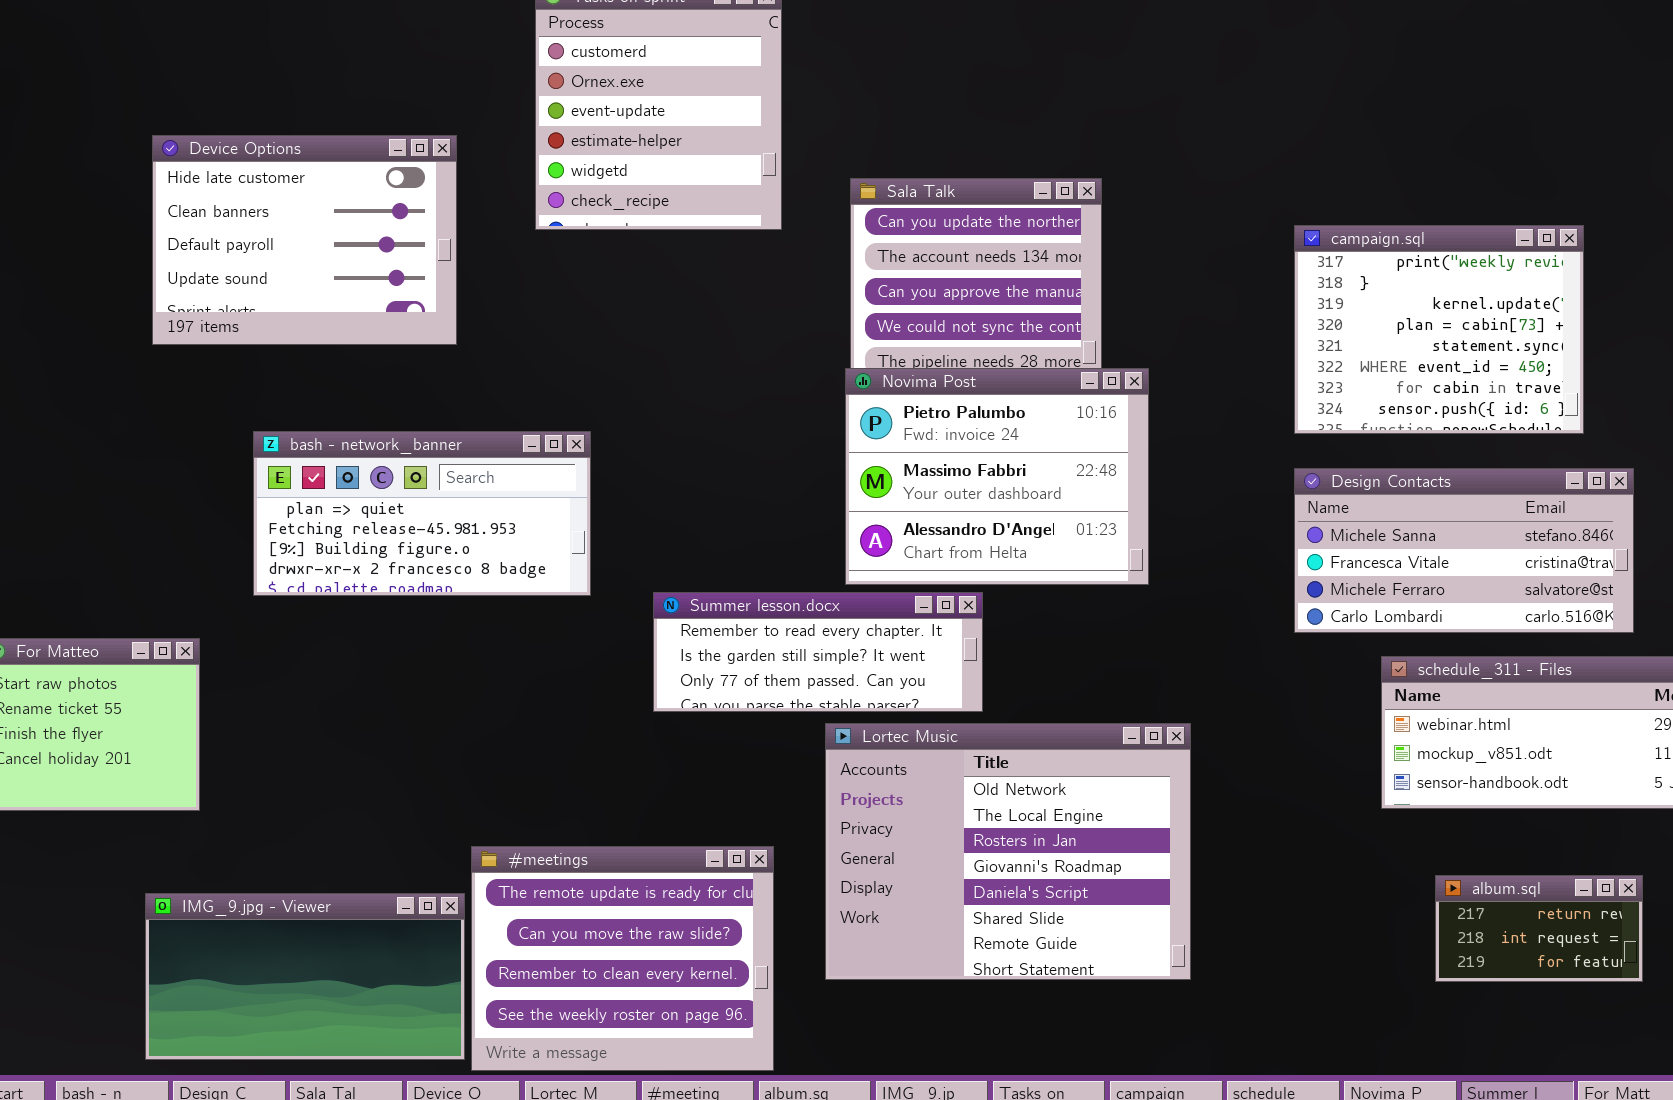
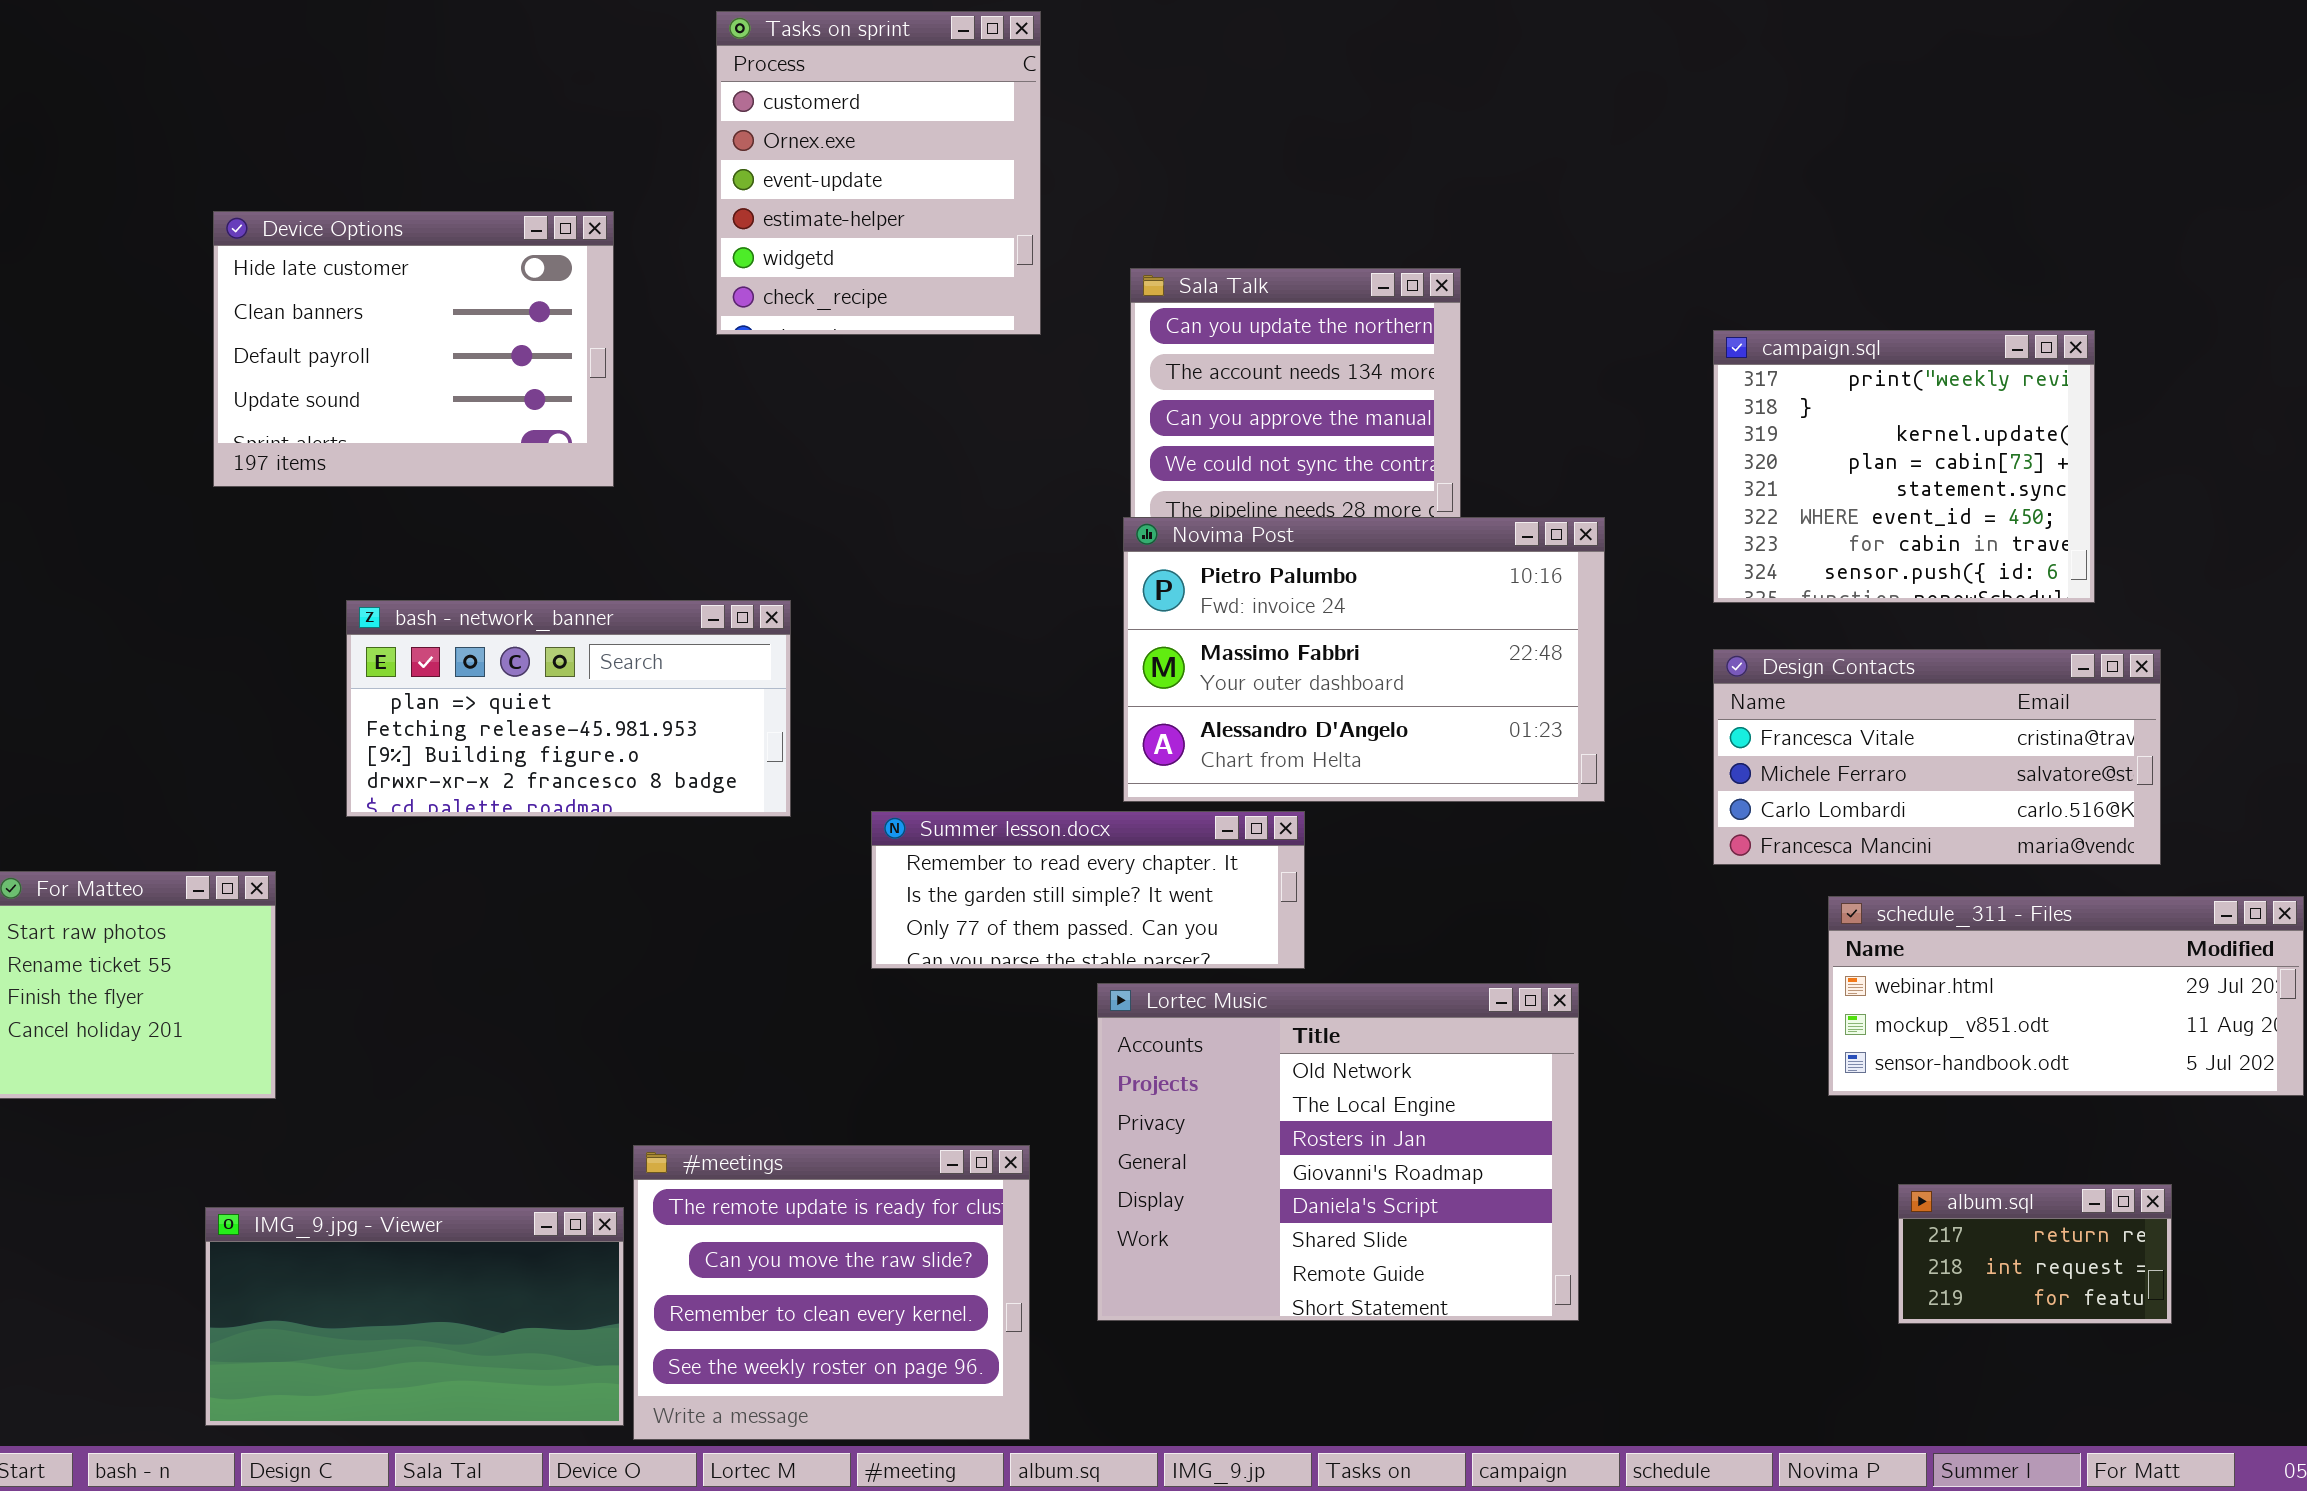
Novima Post: [845,368,1149,585] -> [1123,517,1605,802], resized
Design Contacts: [1294,468,1634,633] -> [1713,649,2161,865], scrolled down 1 row

